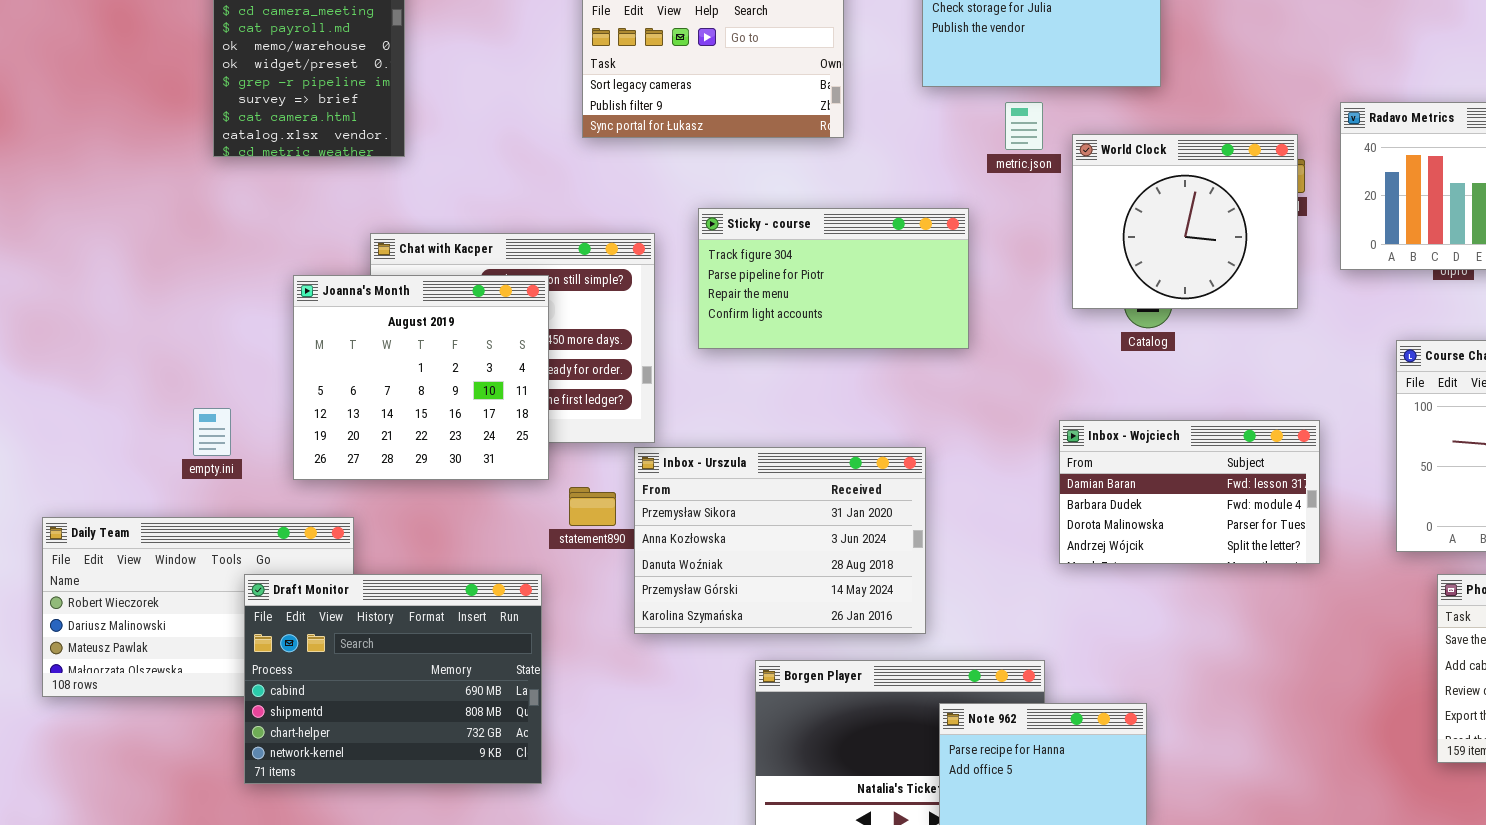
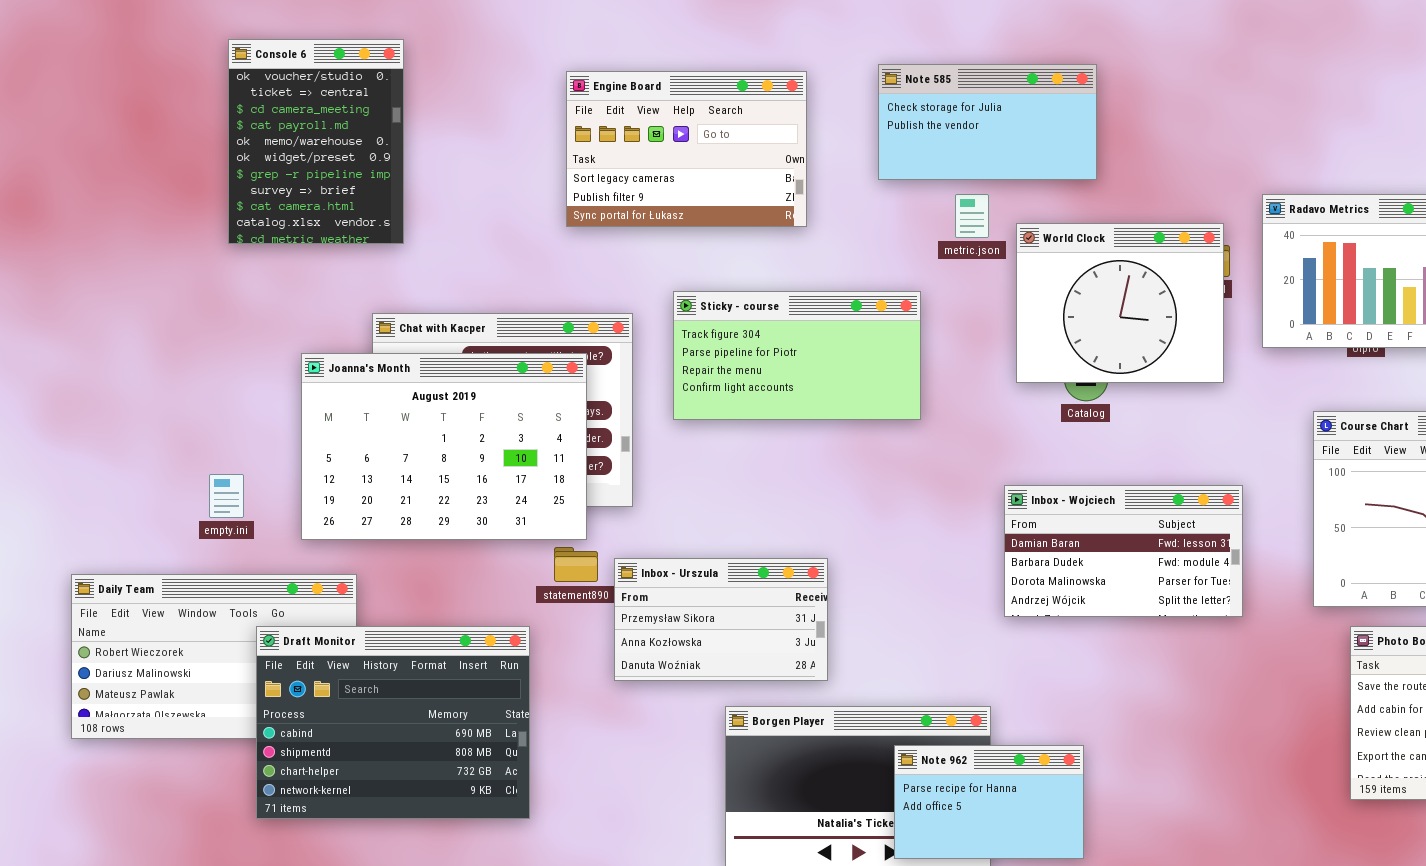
Joanna's Month: [293,275,549,480] -> [301,353,587,540], resized
Inbox - Urszula: [634,447,926,634] -> [614,558,828,681], resized

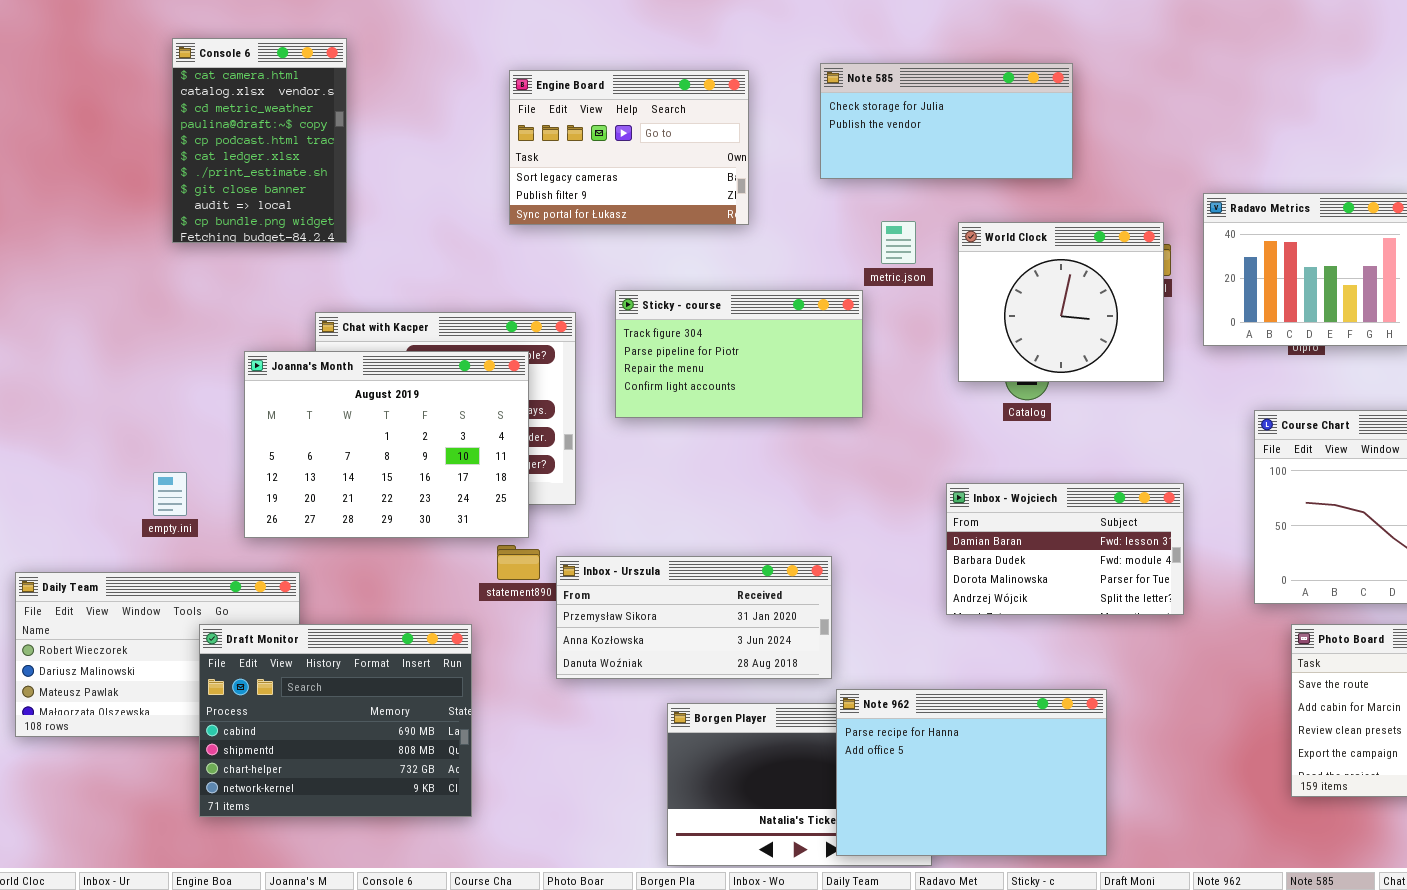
Console 6: [228,39,404,244] -> [172,38,347,243], scrolled down 8 rows
Note 585: [878,64,1097,180] -> [820,63,1073,179], resized
metric.json: [955,194,989,238] -> [881,221,916,264], moved
Inbox - Urszula: [614,558,828,681] -> [556,556,832,679], resized
Note 962: [894,745,1084,859] -> [836,689,1107,856], resized

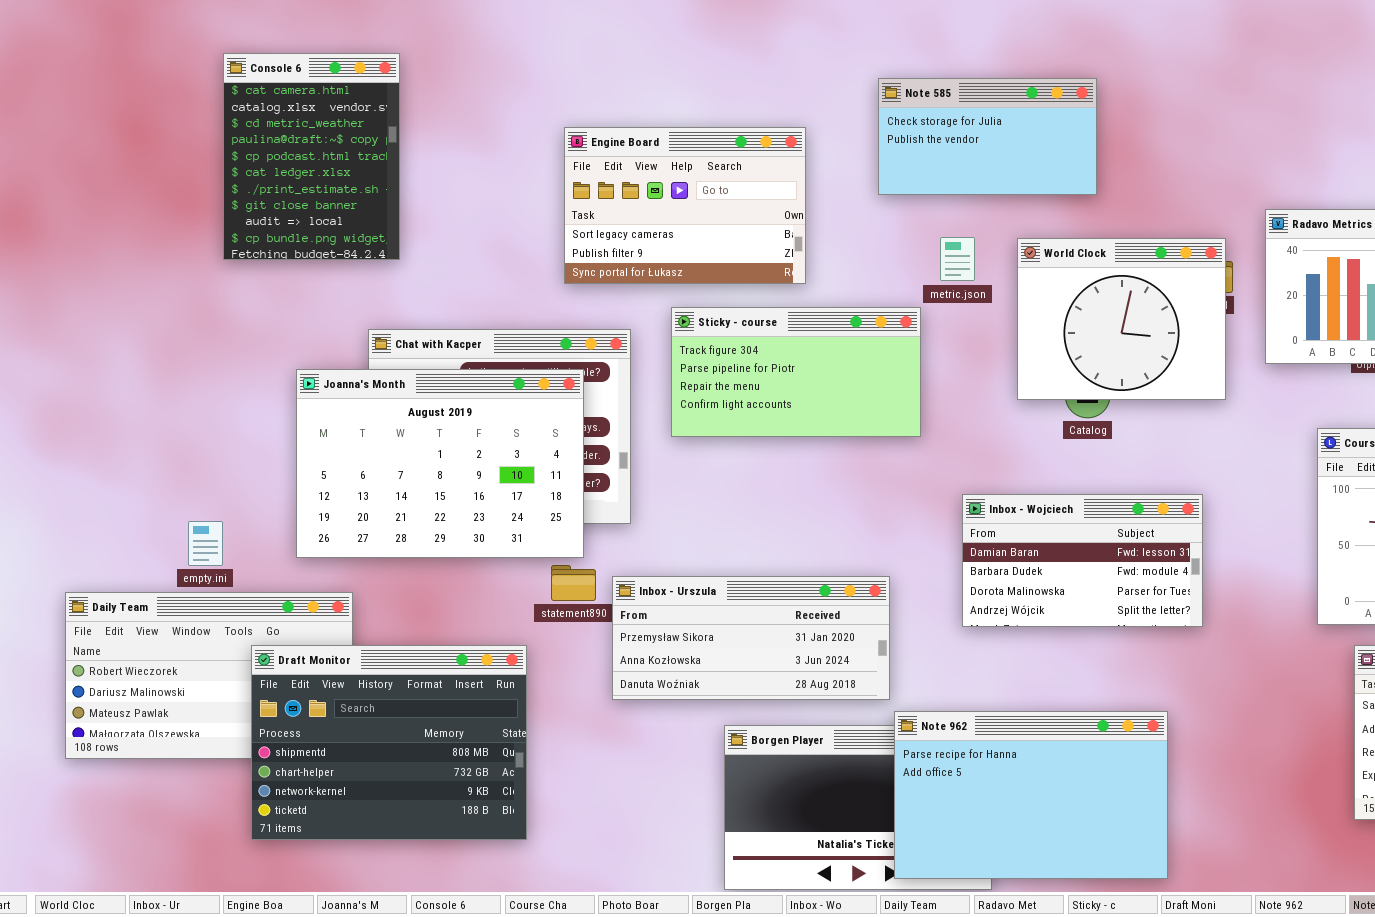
Note 585: [820,63,1073,179] -> [878,78,1097,195], resized
Engine Board: [509,70,749,225] -> [564,127,806,284], moved
empty.ini: [153,472,187,516] -> [188,521,223,566], moved
Inbox - Wojciech: [946,483,1184,615] -> [962,494,1203,627], moved
Draft Monitor: [199,624,472,817] -> [251,645,527,840], scrolled down 1 row

